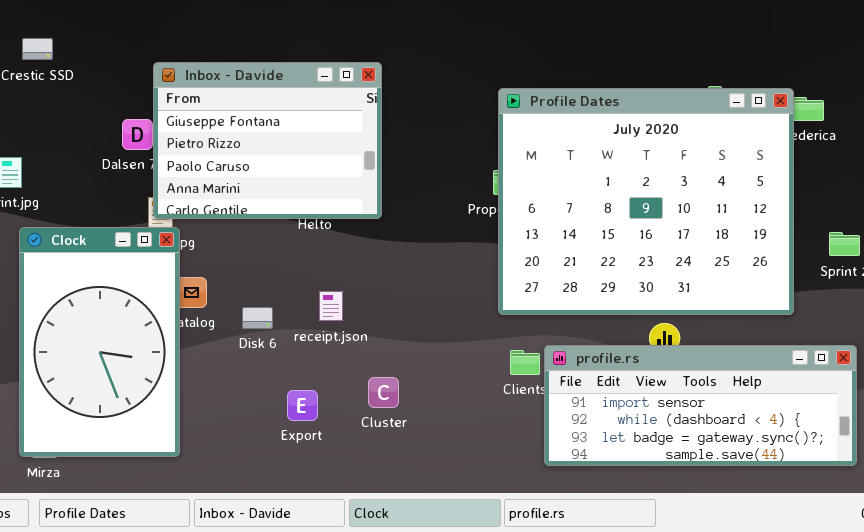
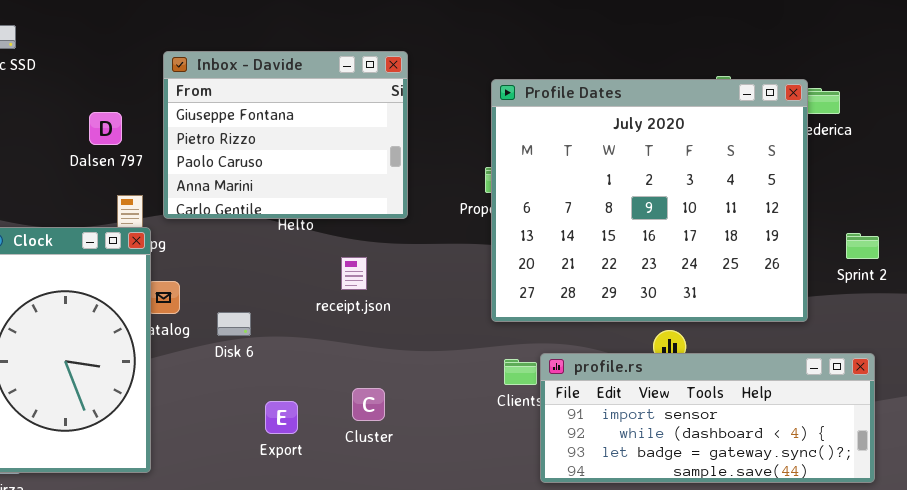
Inbox - Davide: [153,62,382,219] -> [163,51,408,219], moved
receipt.json: [319,291,343,321] -> [341,257,367,290], moved

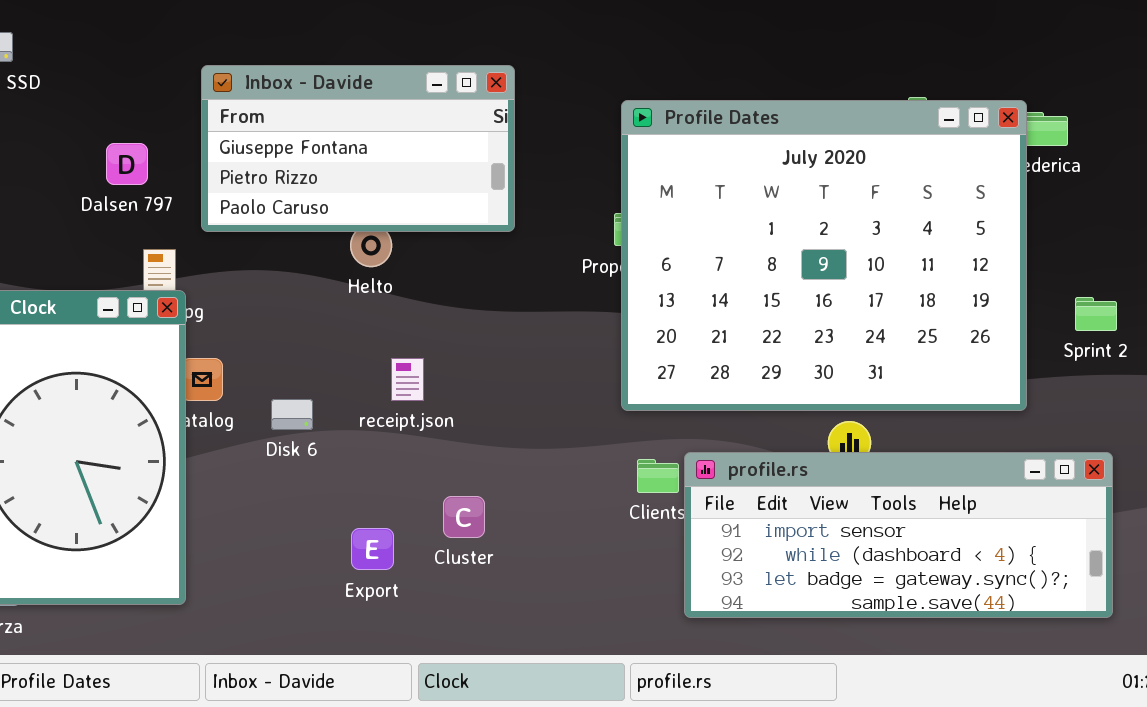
Inbox - Davide: [163,51,408,219] -> [201,65,515,232], resized
receipt.json: [341,257,367,290] -> [391,358,424,401], moved
Export: [265,401,298,434] -> [351,528,394,570], moved

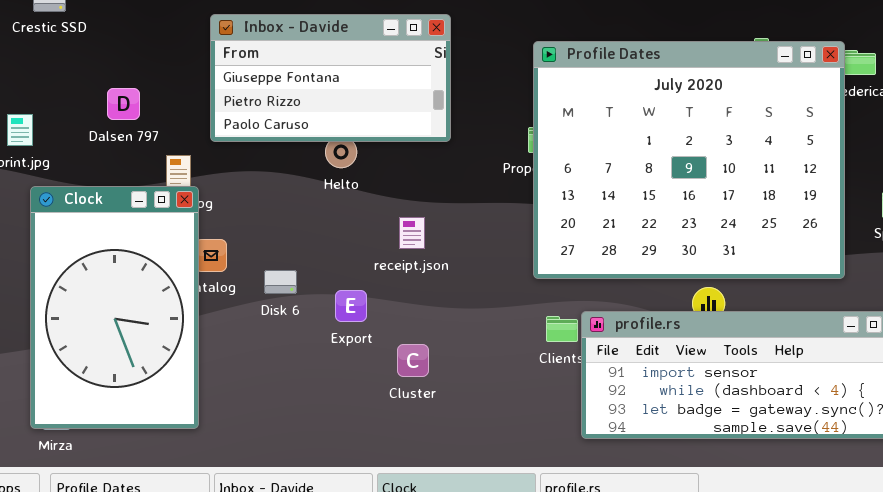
Dalsen 797: [106,143,148,185] -> [107,88,140,120], moved
receipt.json: [391,358,424,401] -> [399,217,425,249], moved
Export: [351,528,394,570] -> [335,290,367,322], moved

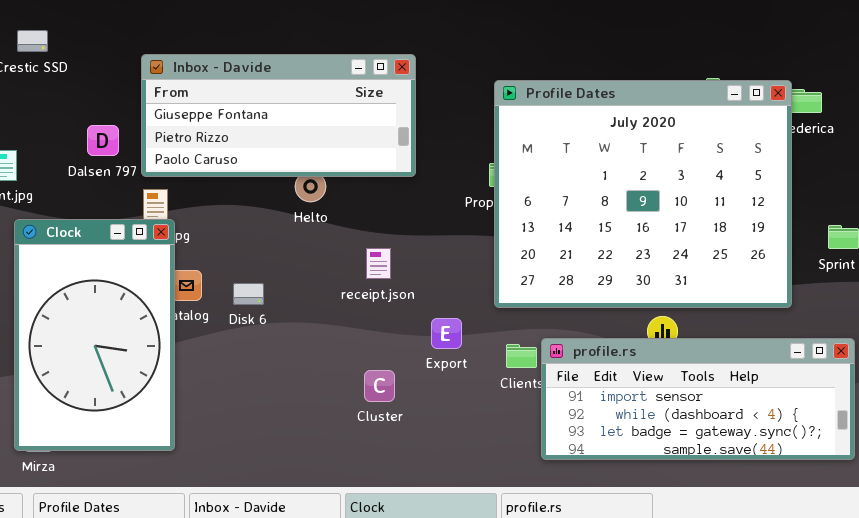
Inbox - Davide: [210,14,451,142] -> [141,54,416,177], resized
Disk 6: [264,270,297,294] -> [233,283,264,305], moved
Export: [335,290,367,322] -> [431,318,462,349], moved

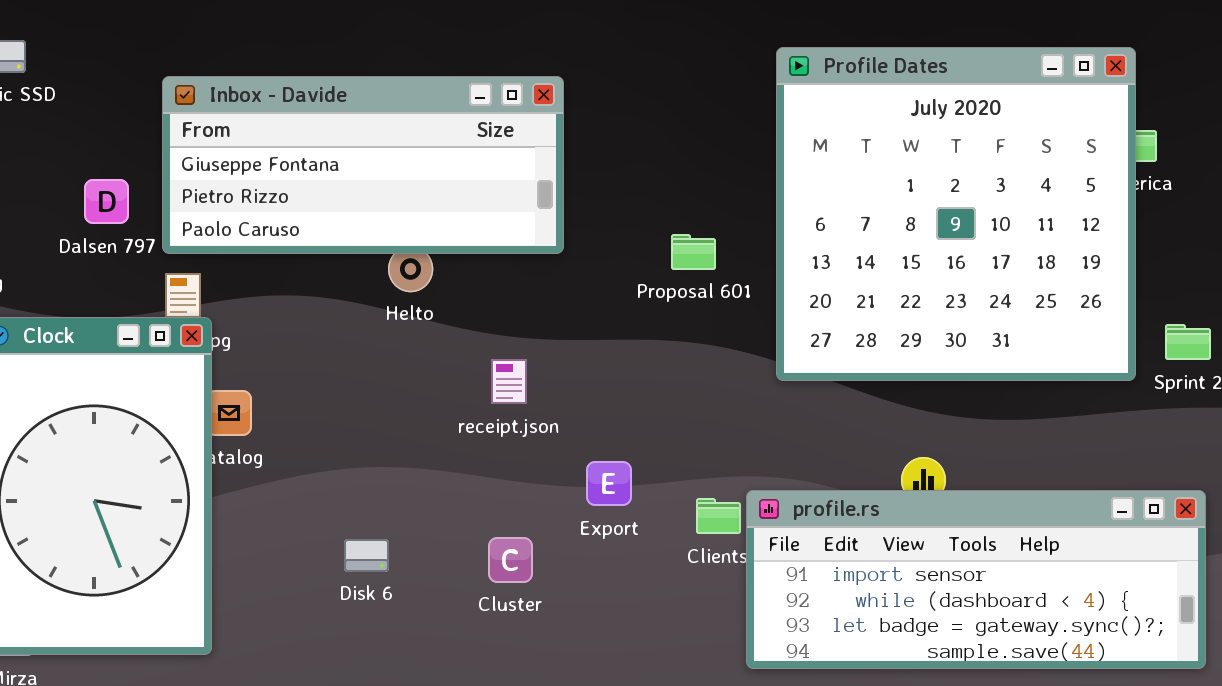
Profile Dates: [494,80,792,308] -> [776,47,1136,381], moved, resized
Disk 6: [233,283,264,305] -> [344,539,389,572], moved

